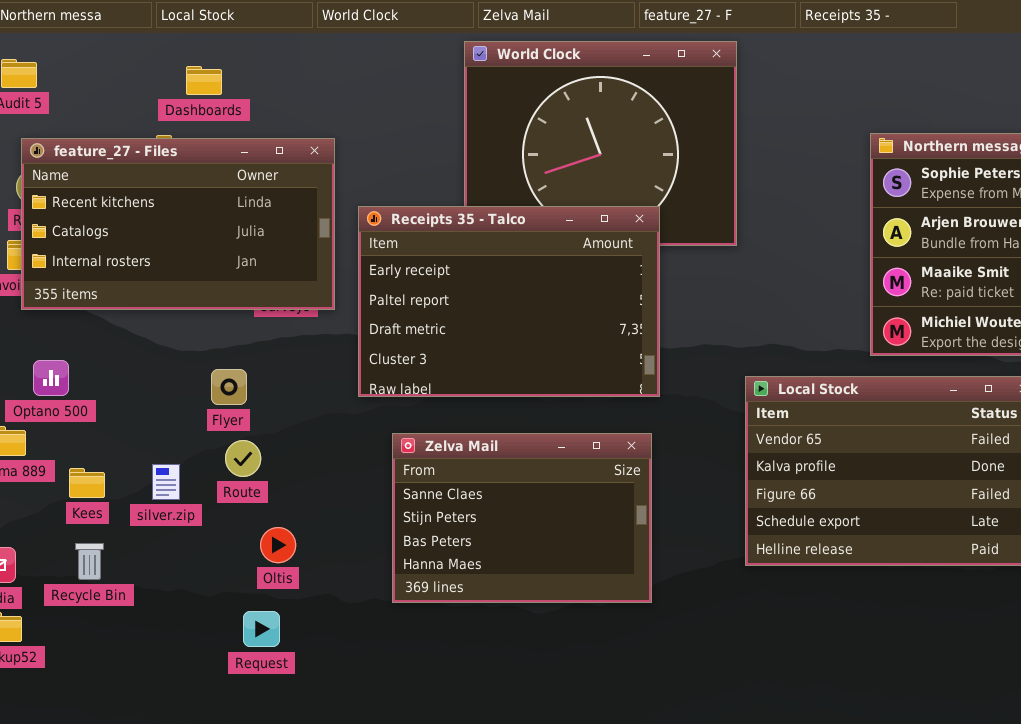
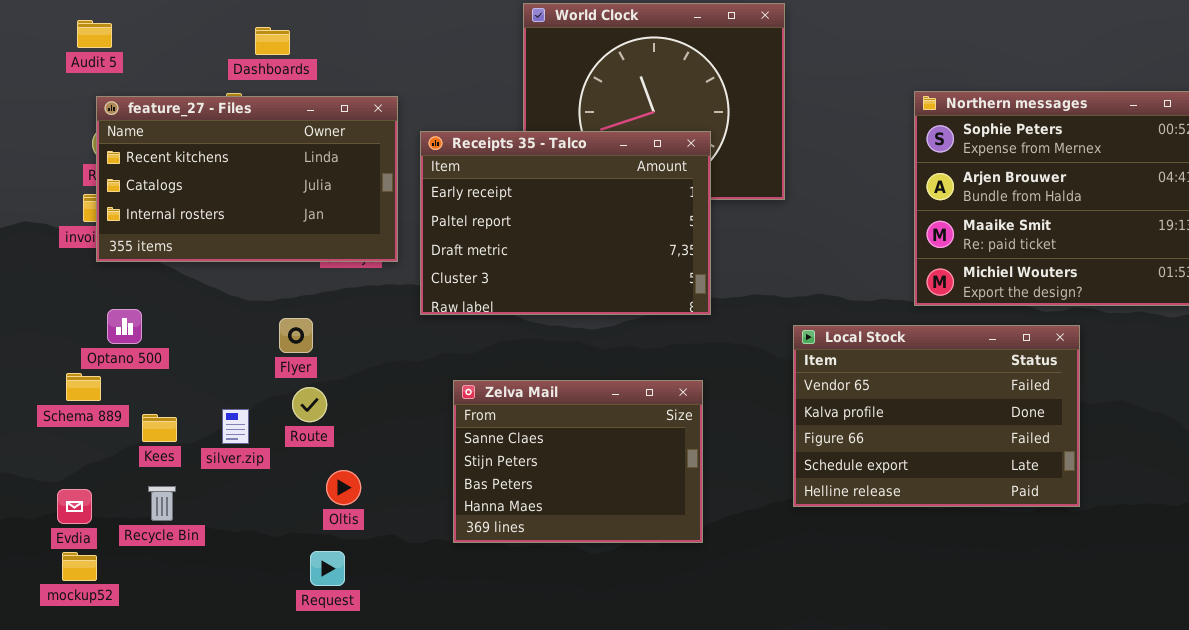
Receipts 35 - Talco: [358,206,660,397] -> [420,131,711,315], moved

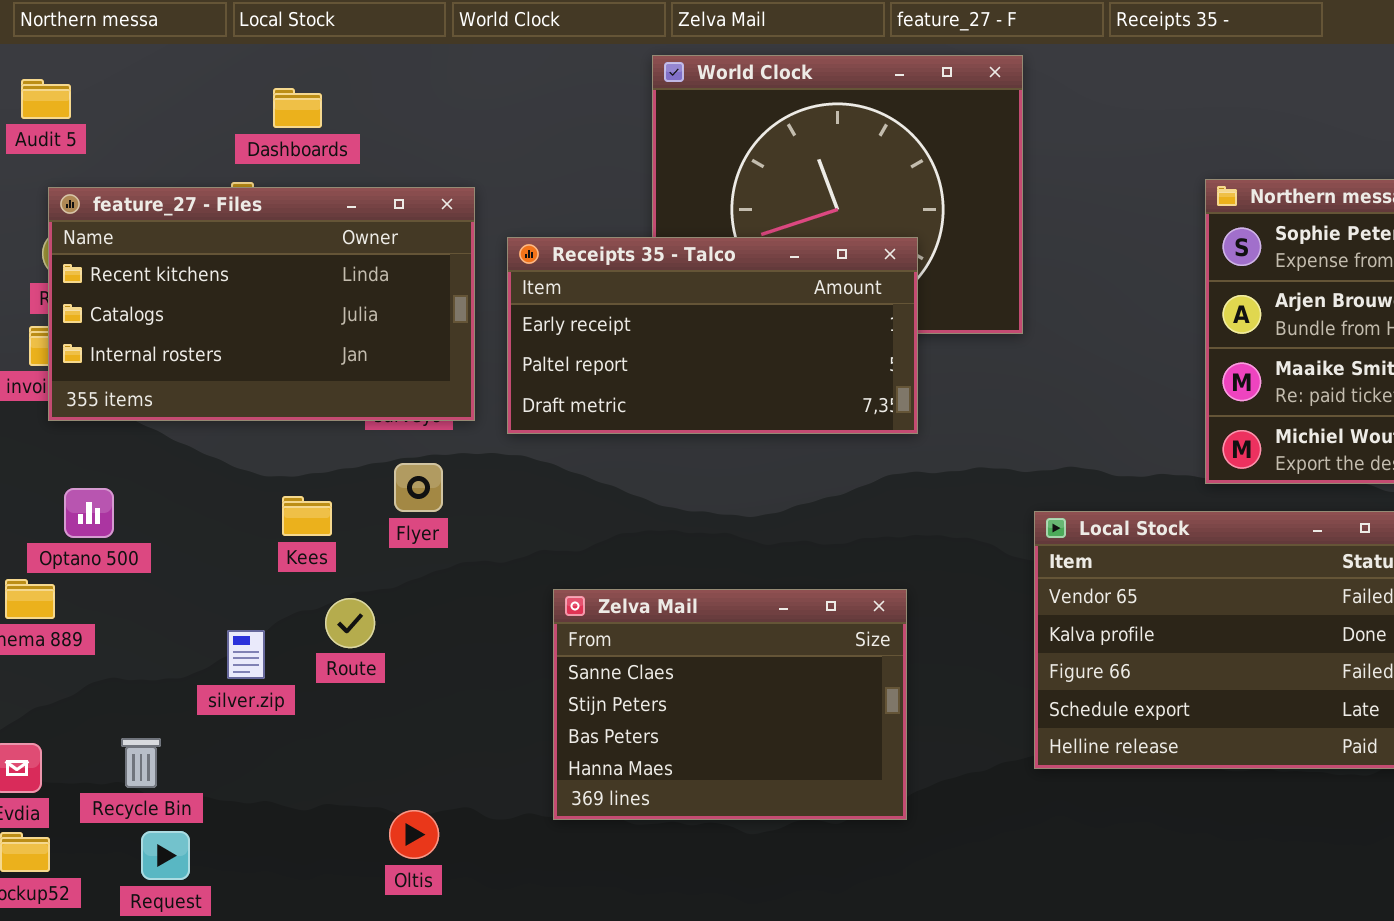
Receipts 35 - Talco: [420,131,711,315] -> [507,237,918,434], resized
Flyer: [279,318,313,353] -> [394,463,443,512], moved
Kees: [142,414,177,442] -> [282,496,332,536], moved
Oltis: [326,470,361,505] -> [389,810,439,859], moved
Request: [310,551,345,586] -> [141,831,190,880], moved

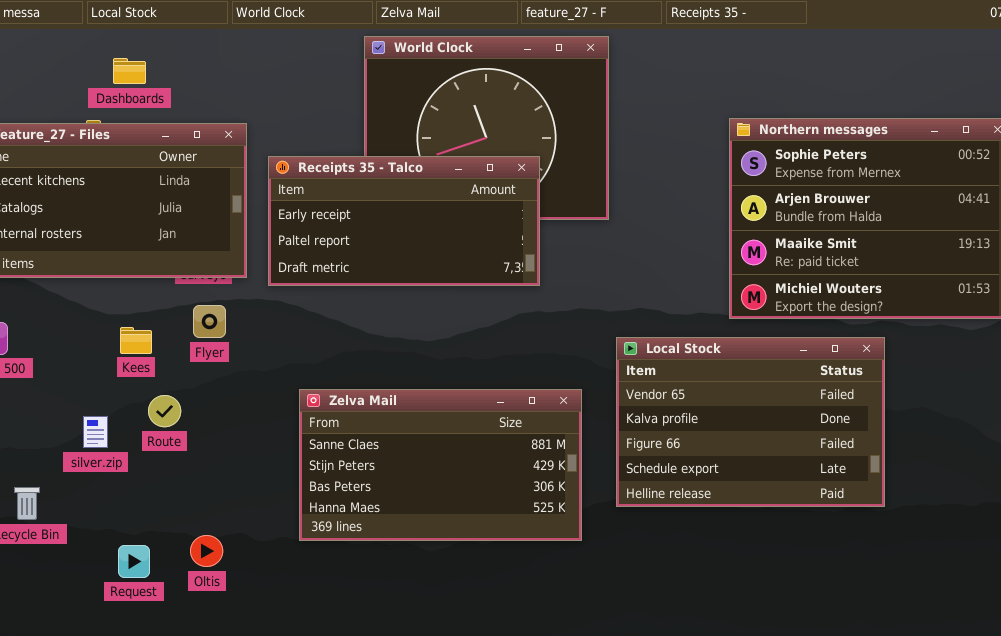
Zelva Mail: [553,589,907,820] -> [299,389,582,541], resized
Request: [141,831,190,880] -> [118,545,150,578], moved

